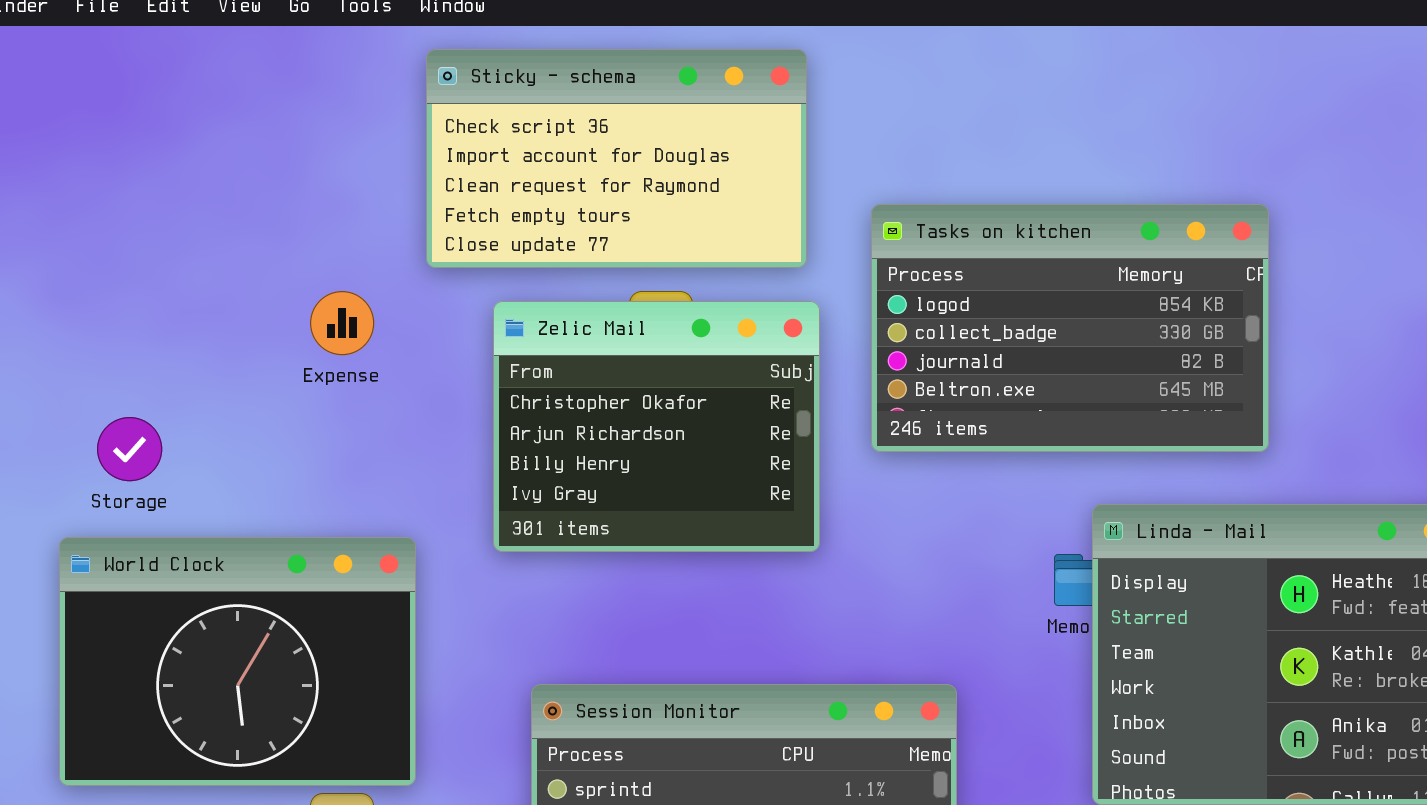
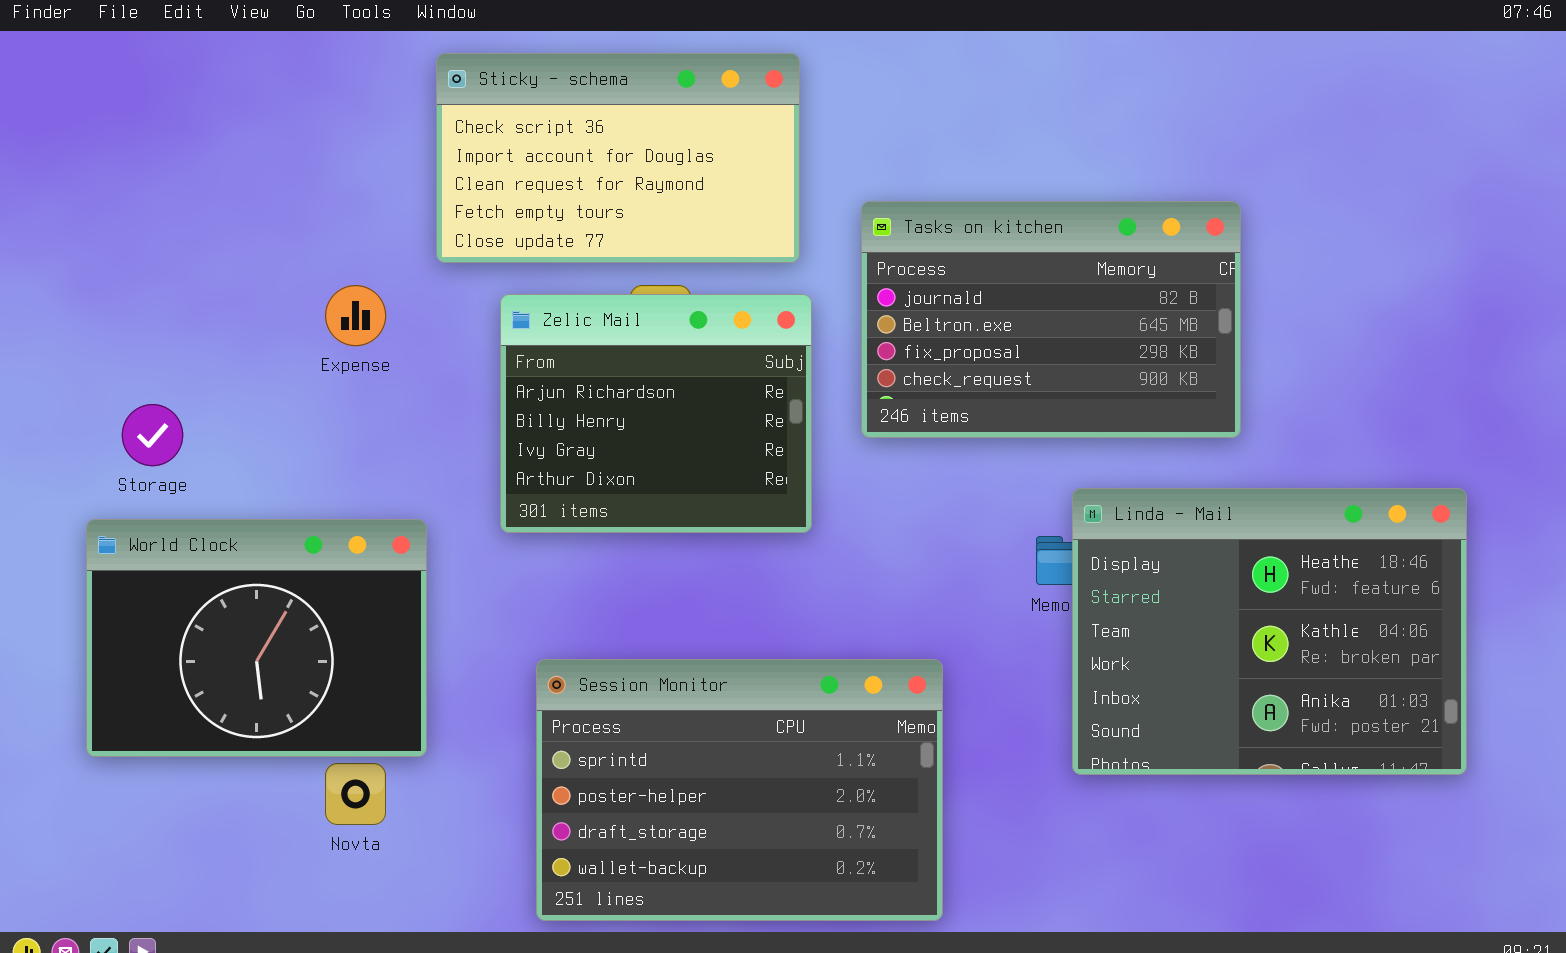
Tasks on kitchen: [871,204,1269,452] -> [861,201,1241,438], scrolled down 2 rows
Zelic Mail: [493,301,820,552] -> [500,294,812,533], scrolled down 1 row

